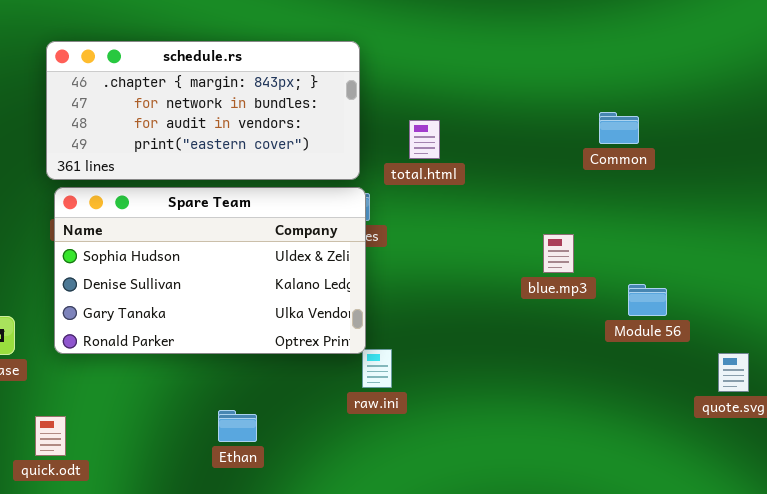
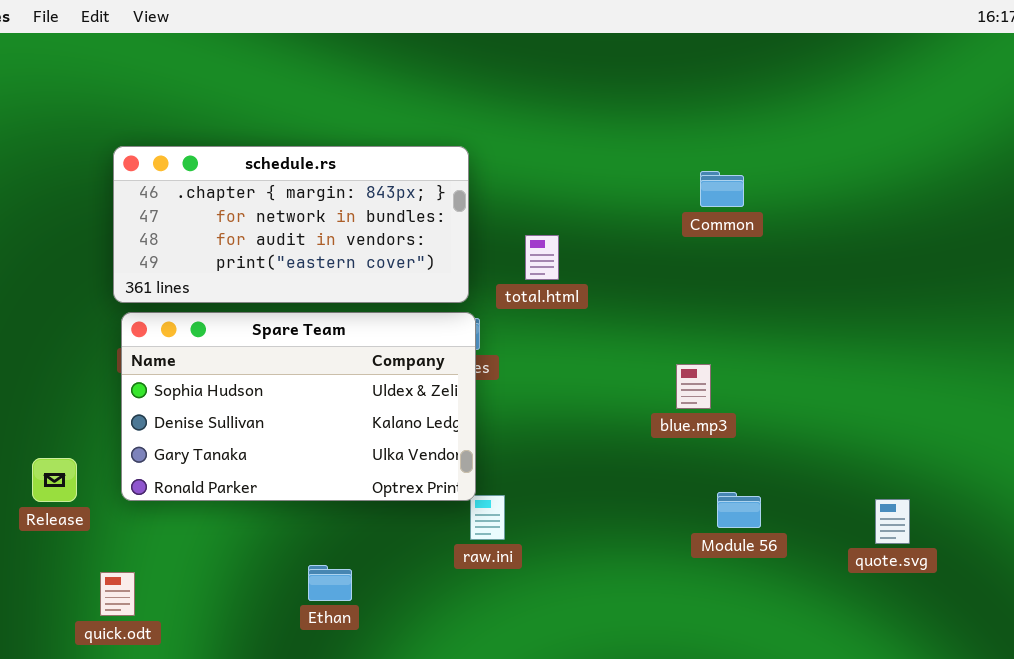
Common: [599,112,639,144] -> [700,171,744,207], moved
Module 56: [628,284,667,316] -> [717,492,761,528], moved

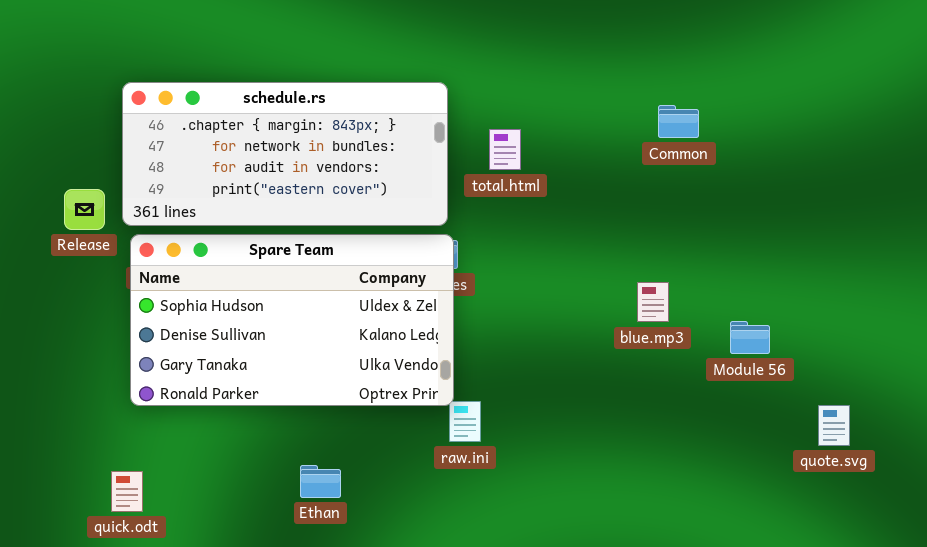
total.html: [525,235,559,280] -> [489,129,521,170], moved
Release: [32,458,77,502] -> [64,189,105,230], moved
Module 56: [717,492,761,528] -> [730,321,770,354], moved

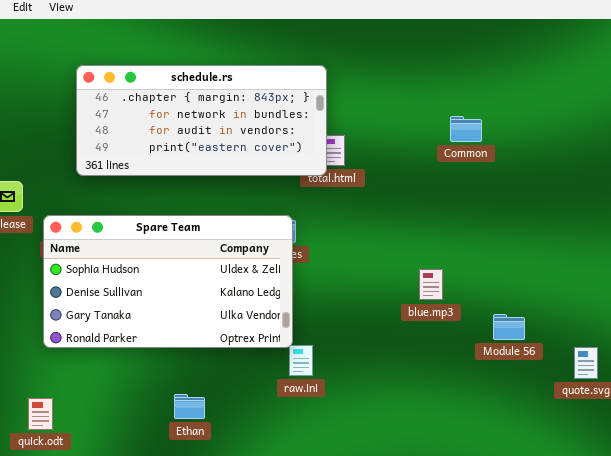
schedule.rs: [122,82,448,226] -> [76,65,327,176], moved
blue.mp3: [637,282,669,322] -> [419,269,443,300], moved
Module 56: [730,321,770,354] -> [493,314,525,340], moved

